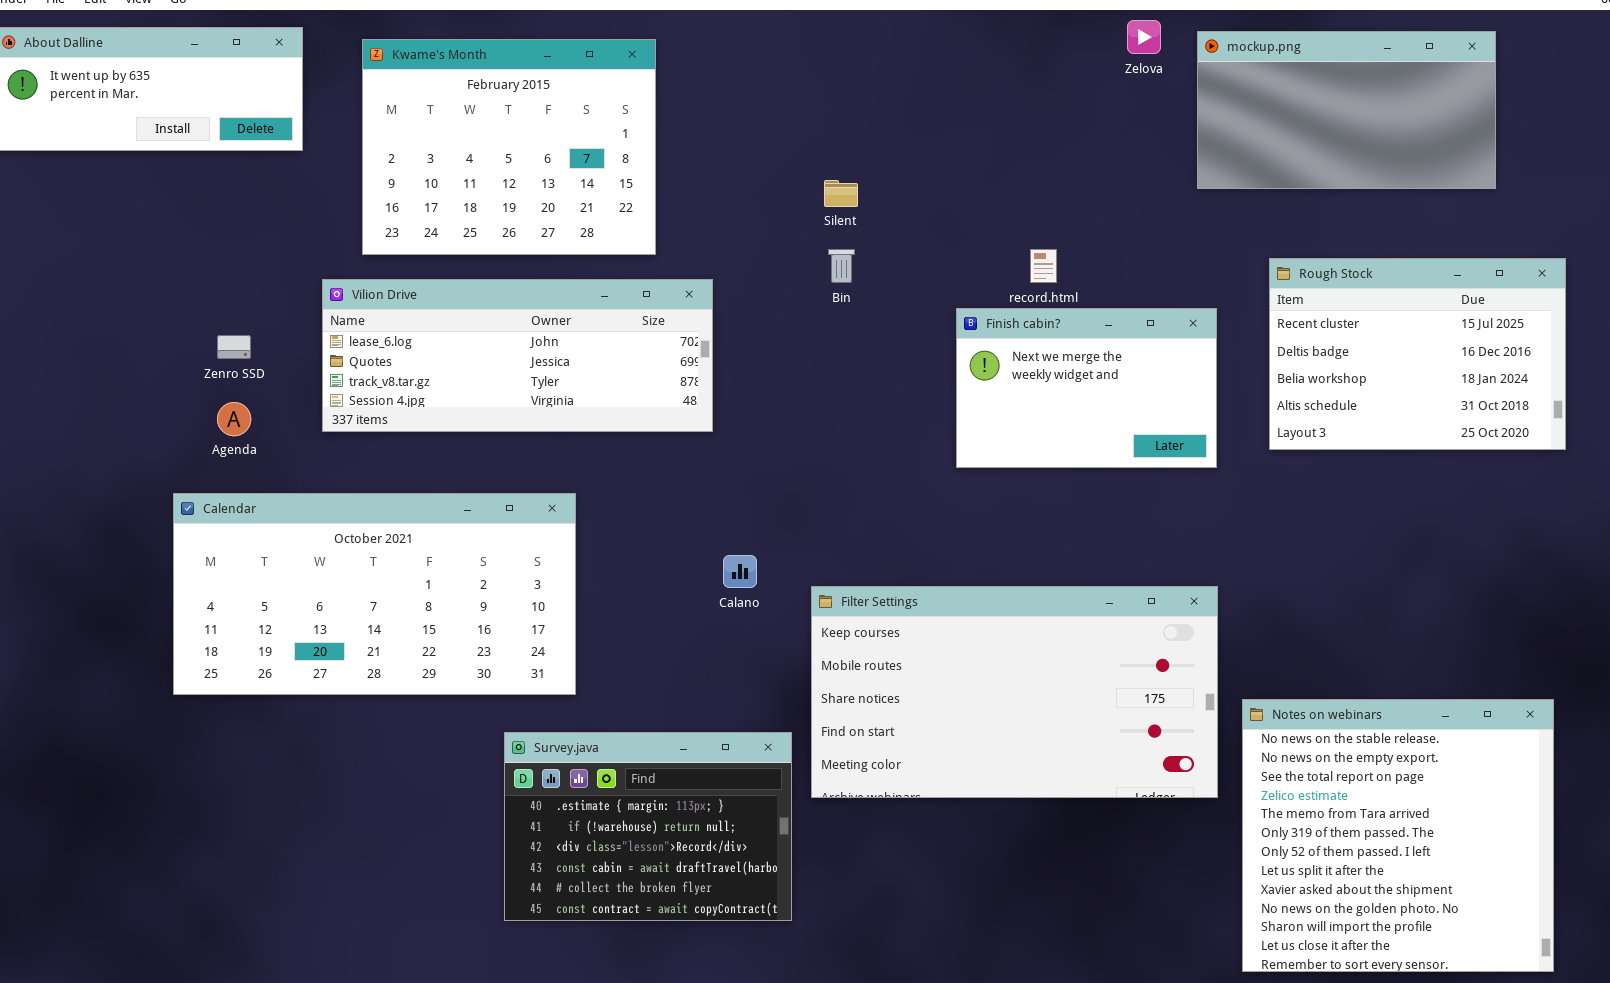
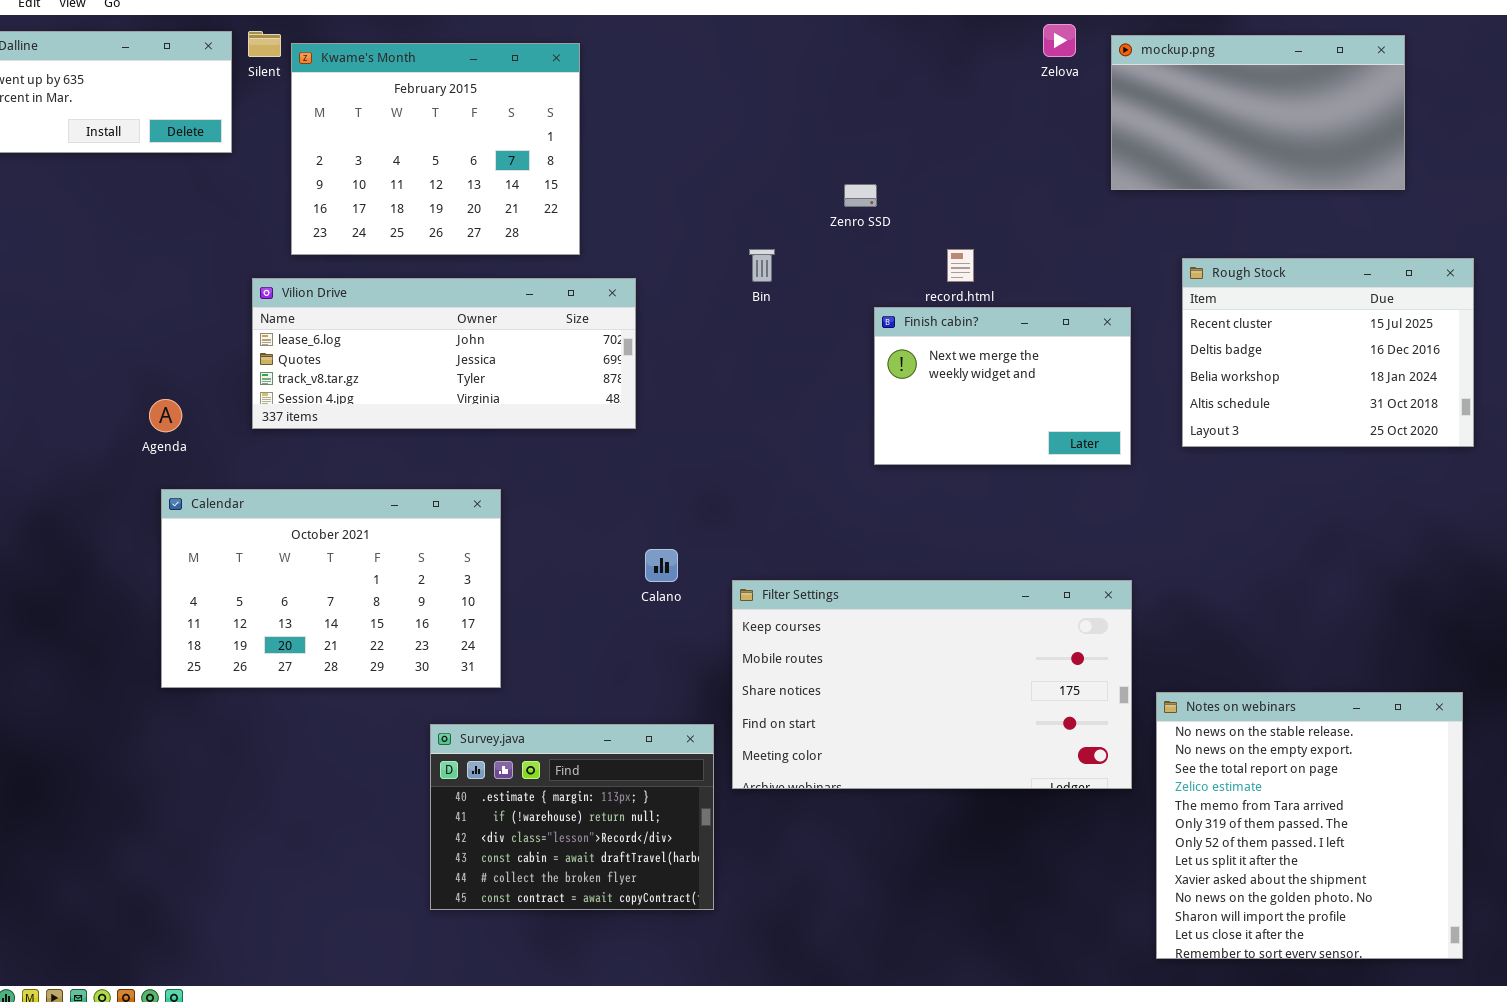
Silent: [824,180,858,207] -> [248,31,281,57], moved
Zenro SSD: [217,335,251,359] -> [844,184,877,207], moved
Calendar: [173,493,576,695] -> [161,489,501,688], resized

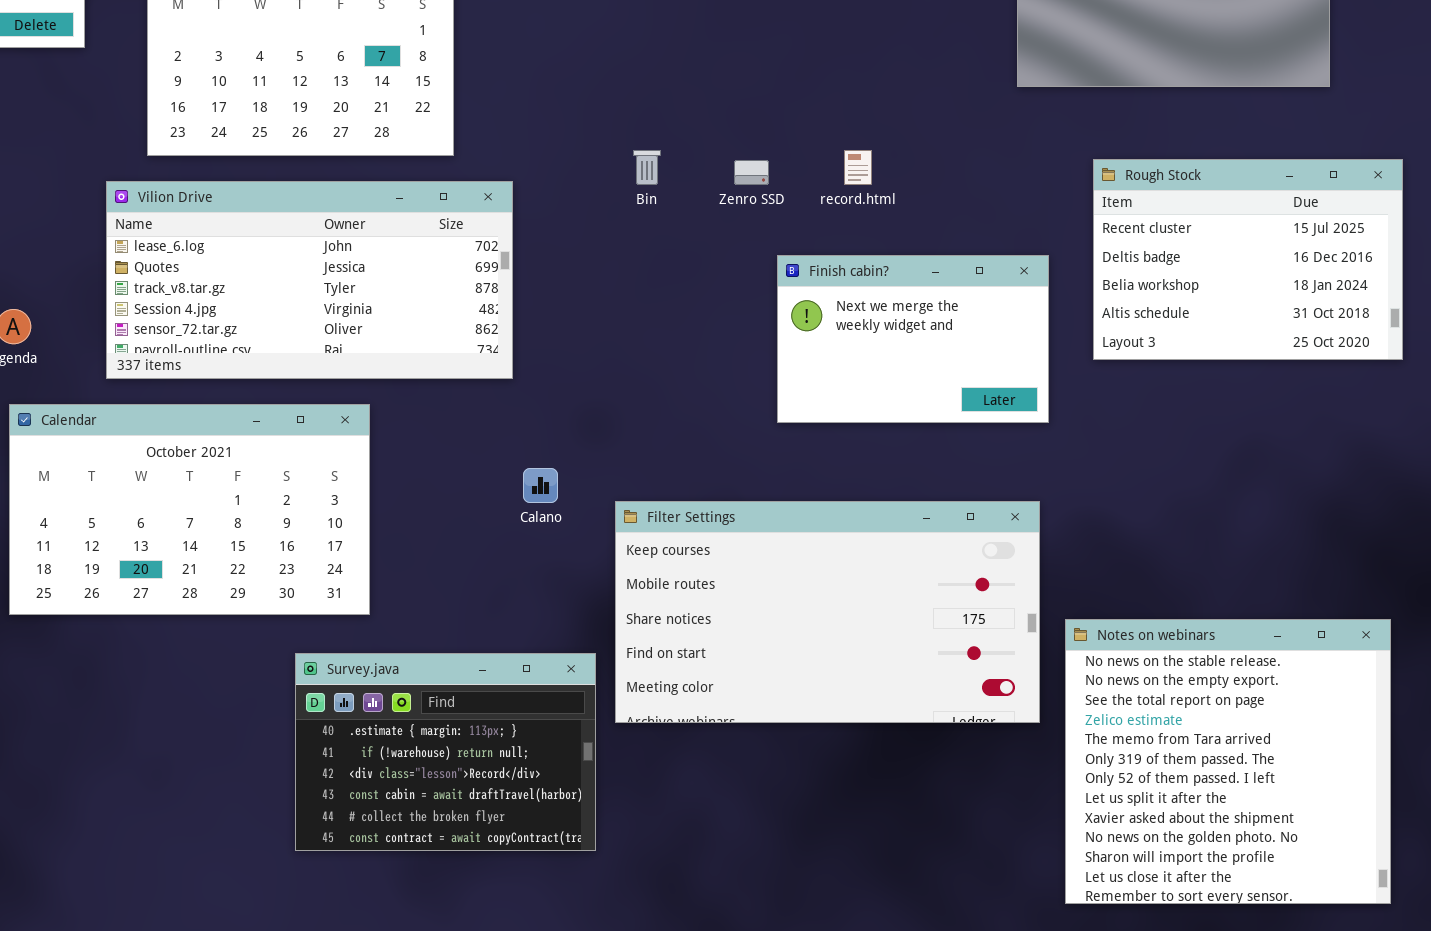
Zenro SSD: [844,184,877,207] -> [734,160,769,185], moved
Vilion Drive: [252,278,636,429] -> [106,181,513,379], resized
Finish cabin?: [874,307,1131,465] -> [777,255,1049,423], moved

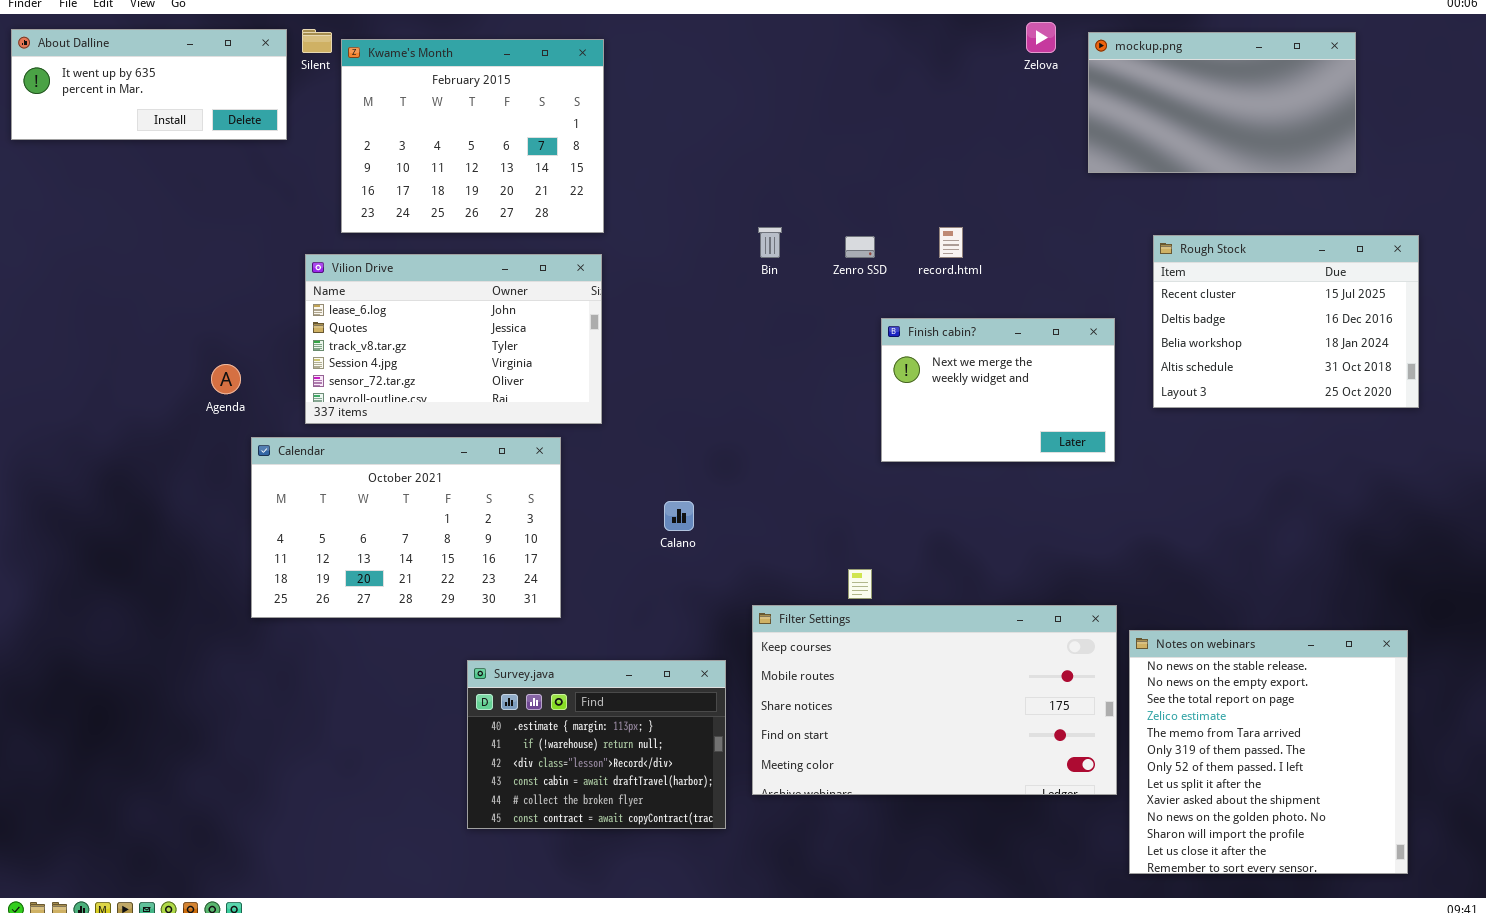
Vilion Drive: [106,181,513,379] -> [305,254,602,424], resized
Calendar: [9,404,370,615] -> [251,437,561,618], moved
Filter Settings: [615,501,1040,723] -> [752,605,1117,795], moved

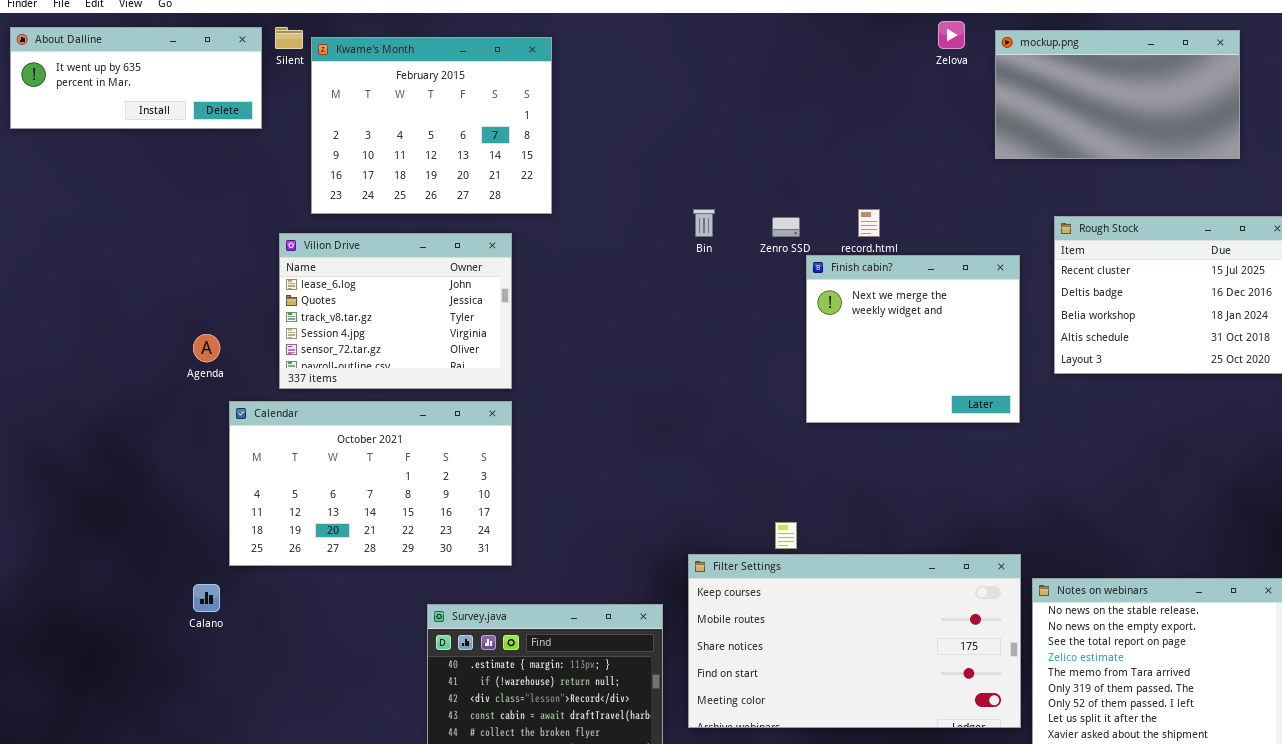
Vilion Drive: [305,254,602,424] -> [279,233,512,389], resized
Finish cabin?: [881,318,1115,462] -> [806,255,1020,423], resized
Calano: [664,501,694,531] -> [193,584,220,612], moved

